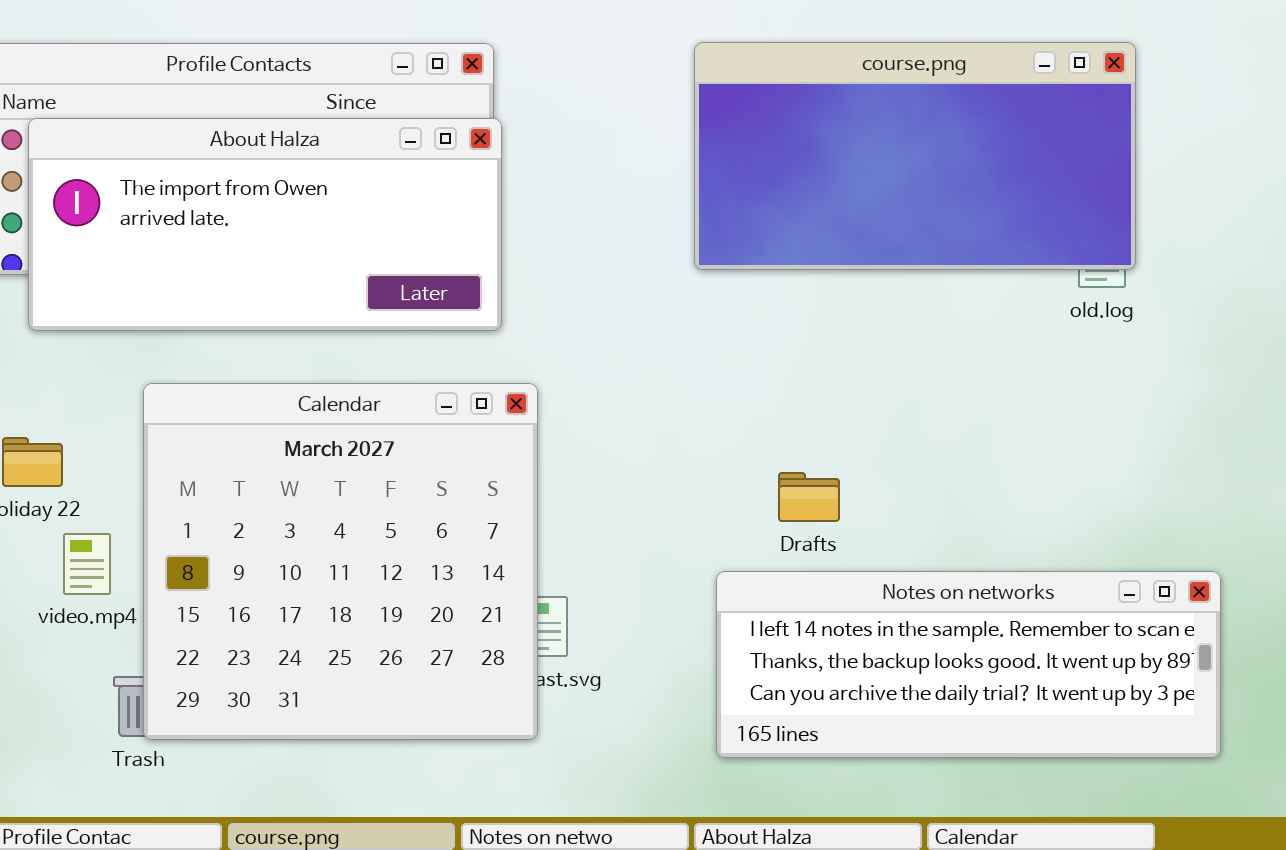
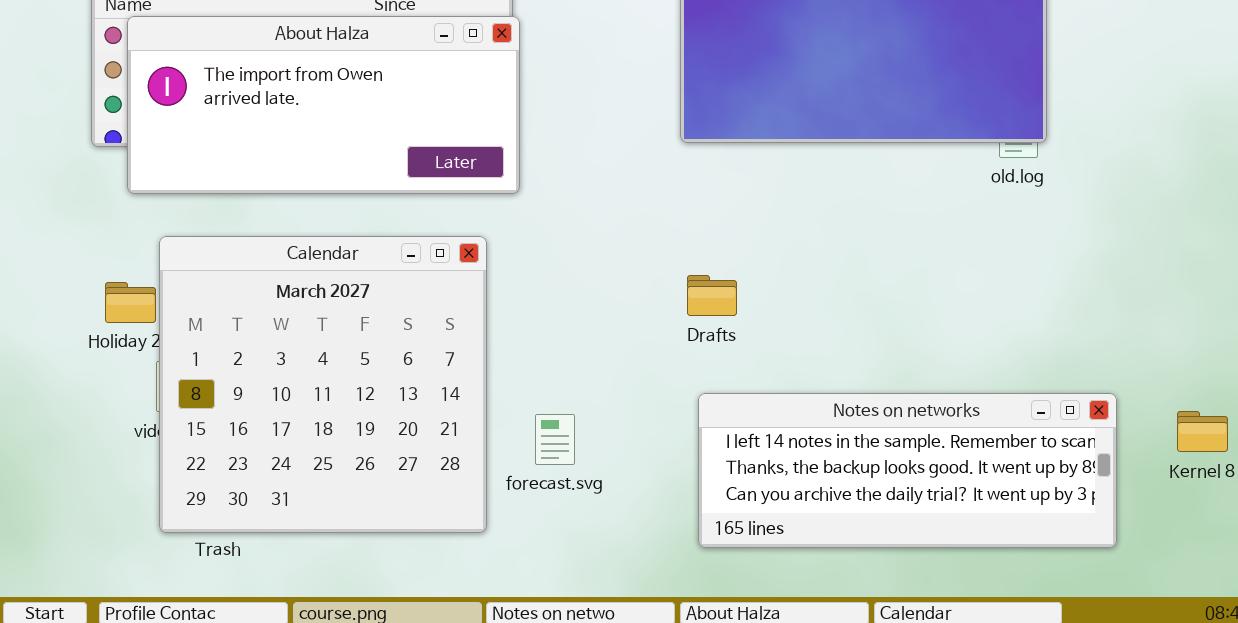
Calendar: [143,383,538,740] -> [159,236,487,533], moved
Drafts: [778,472,840,522] -> [687,275,737,316], moved

